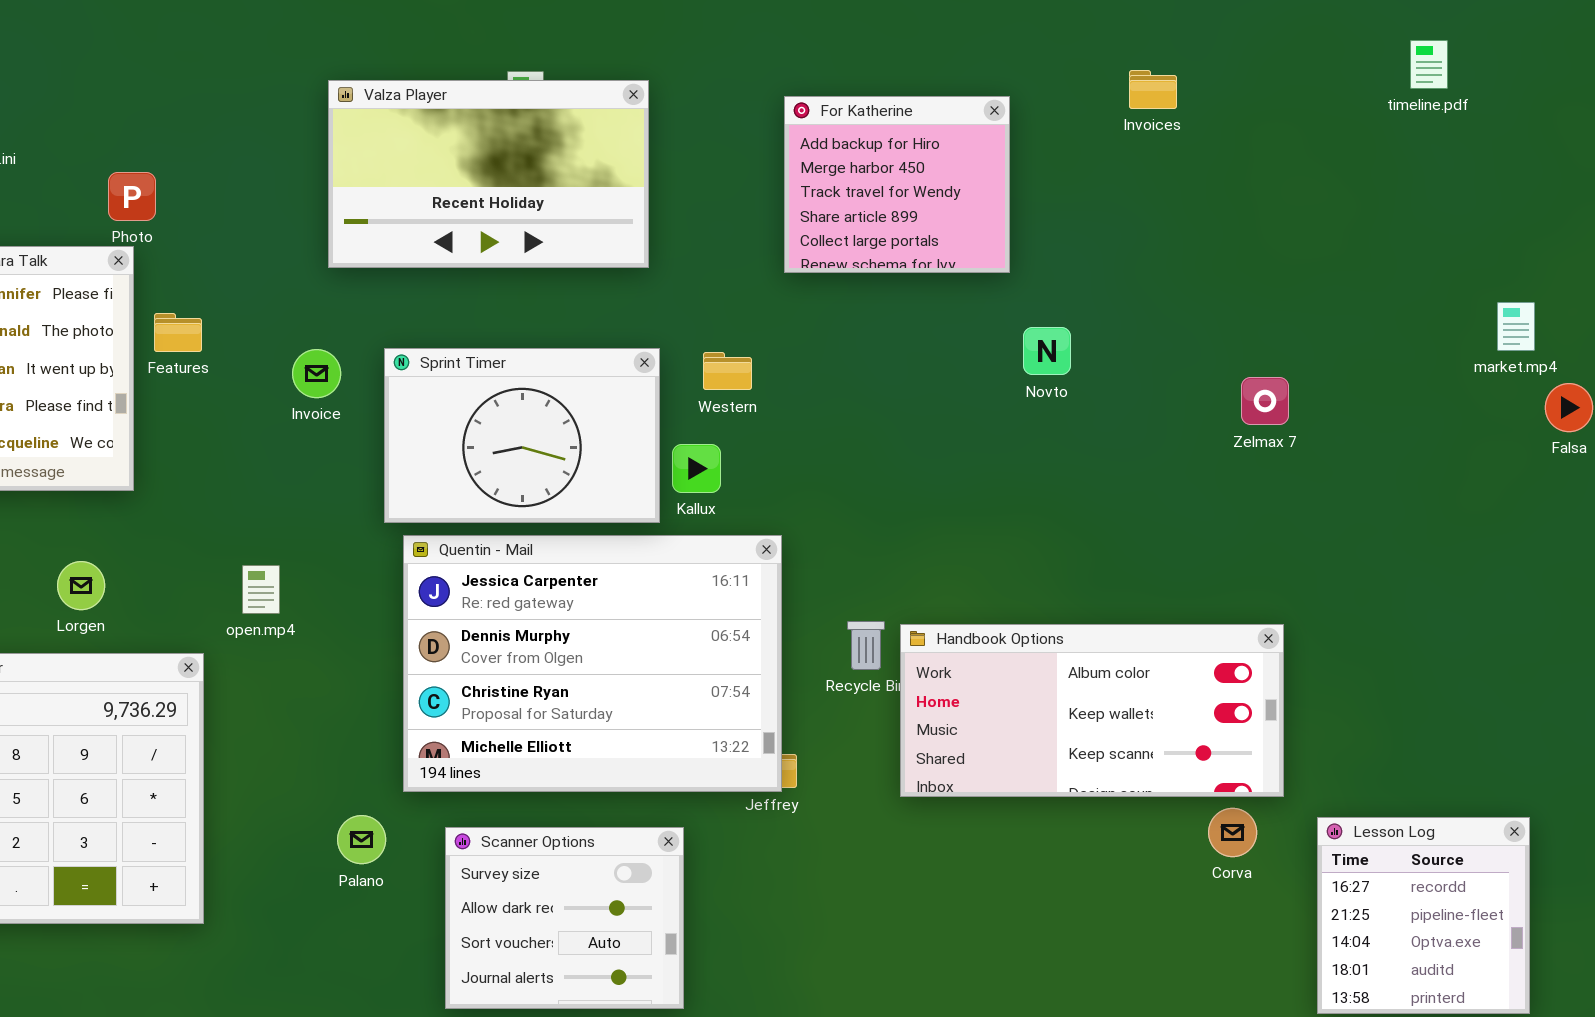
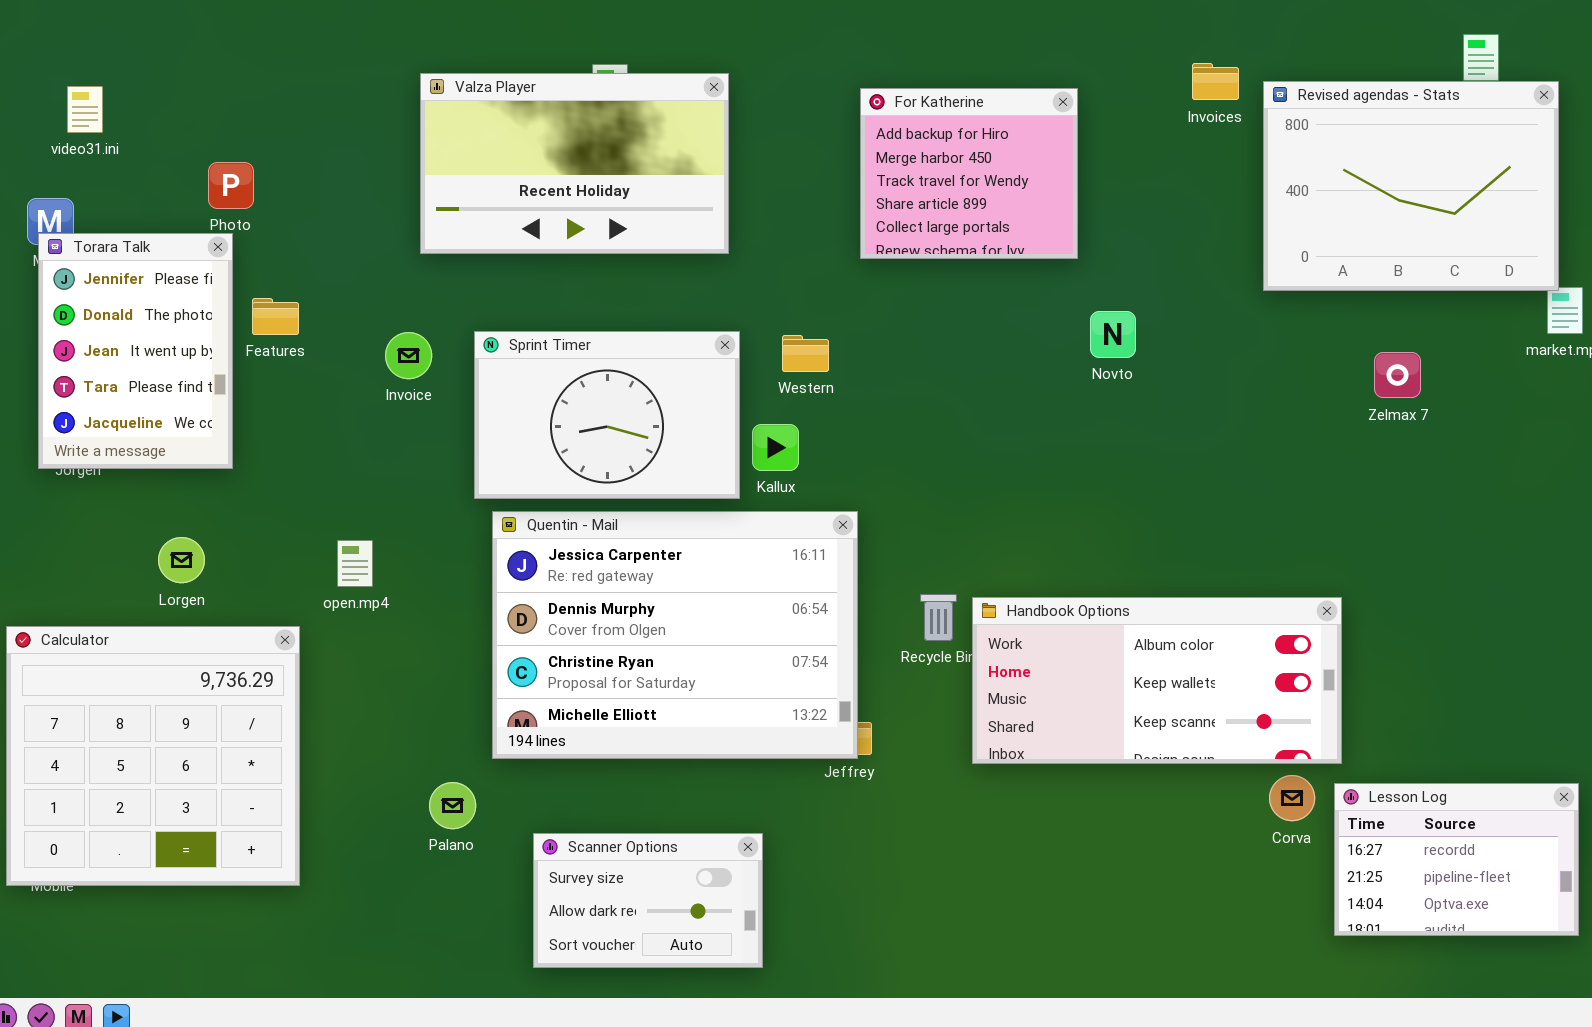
Revised agendas - Stats: none -> [1263,81,1559,291], opened
Zelmax 7: [1241,377,1289,425] -> [1374,352,1421,398], moved
Lesson Log: [1317,817,1530,1014] -> [1334,783,1579,936], resized
Scanner Options: [445,827,684,1009] -> [533,833,763,968], resized

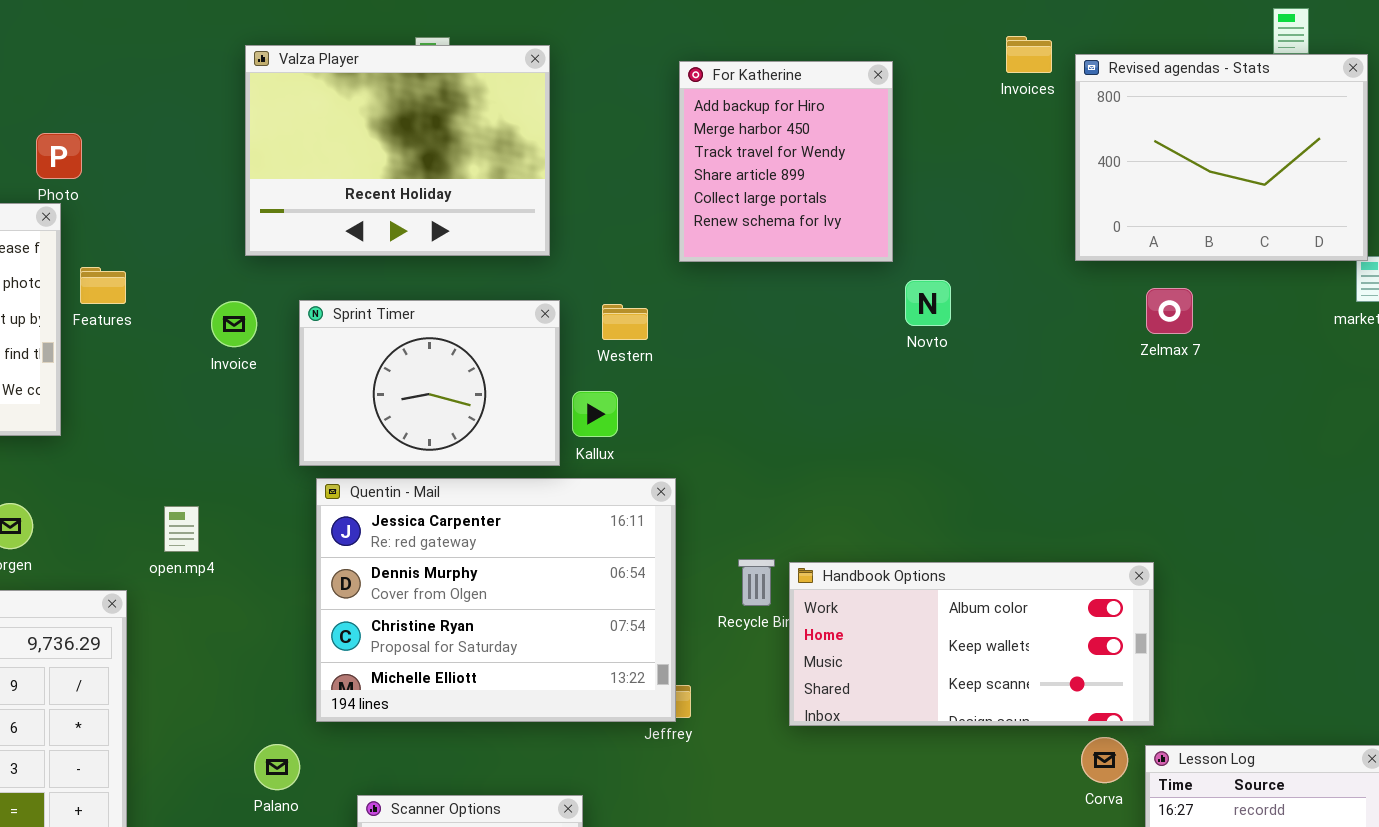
Valza Player: [420,73,729,254] -> [245,45,550,256], resized
For Katherine: [860,88,1078,259] -> [679,61,893,262], resized
Zelmax 7: [1374,352,1421,398] -> [1146,288,1193,334], moved

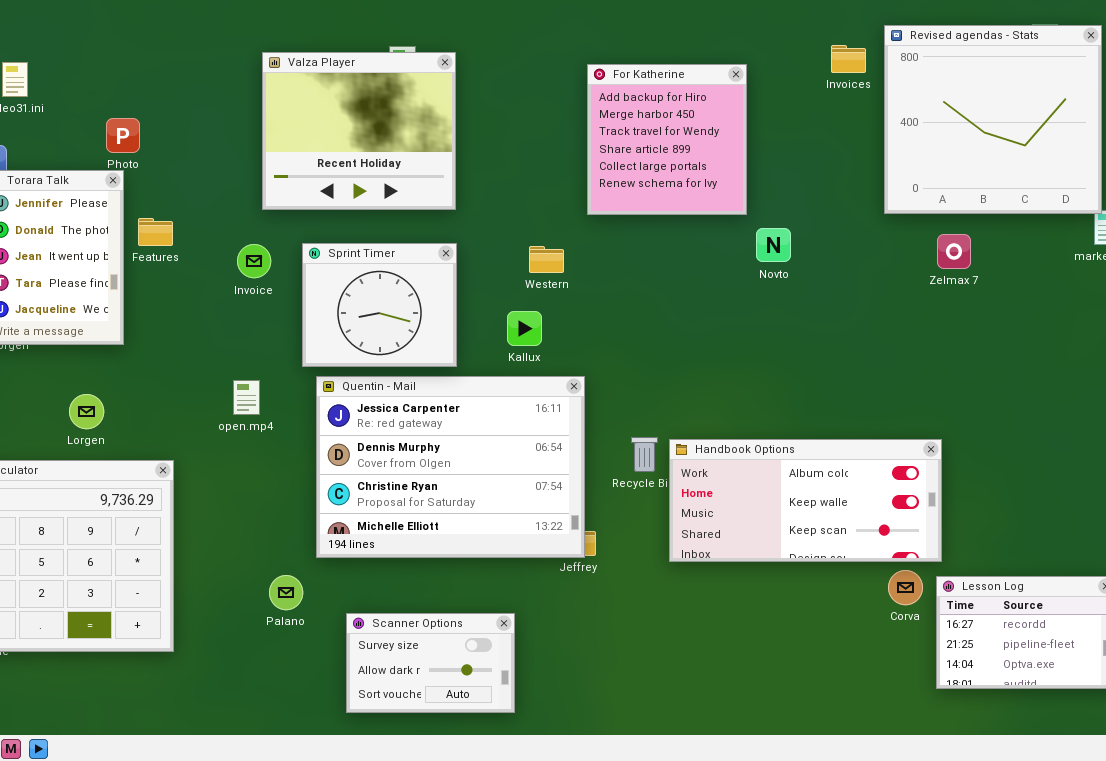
Valza Player: [245,45,550,256] -> [262,52,456,210], resized
Revised agendas - Stats: [1075,54,1368,261] -> [884,25,1102,214], resized
Sprint Timer: [299,300,560,466] -> [302,243,457,367], resized
open.mp4: [164,506,199,552] -> [233,380,260,415], moved

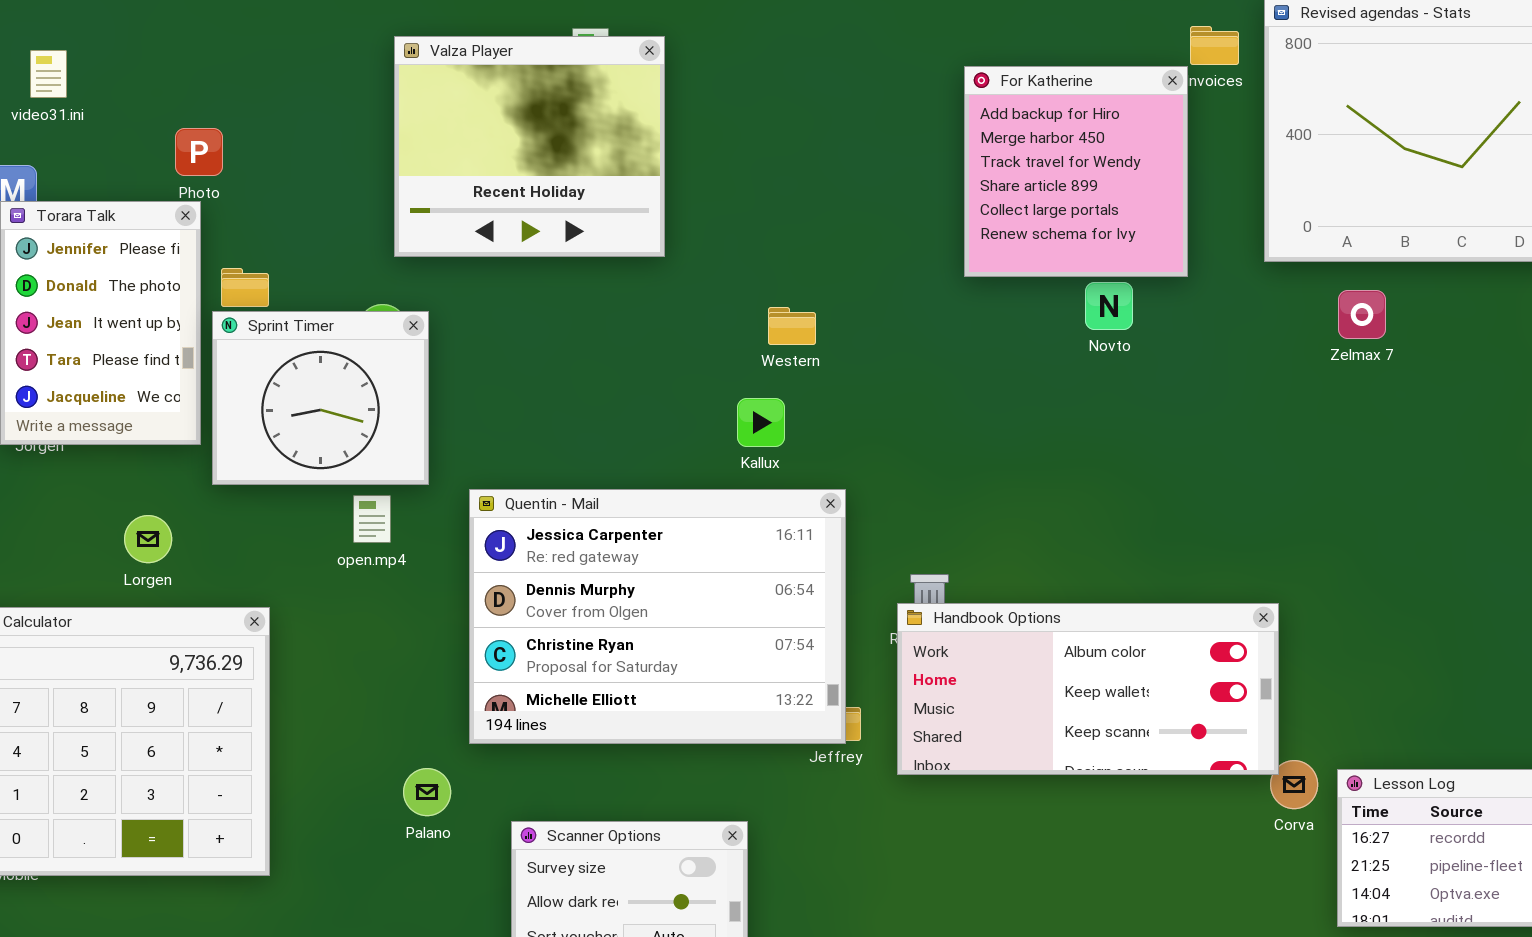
For Katherine: [587,64,747,215] -> [964,66,1188,277], moved
Sprint Timer: [302,243,457,367] -> [212,311,429,485], moved
Handbook Options: [669,439,942,562] -> [897,603,1279,775], moved

